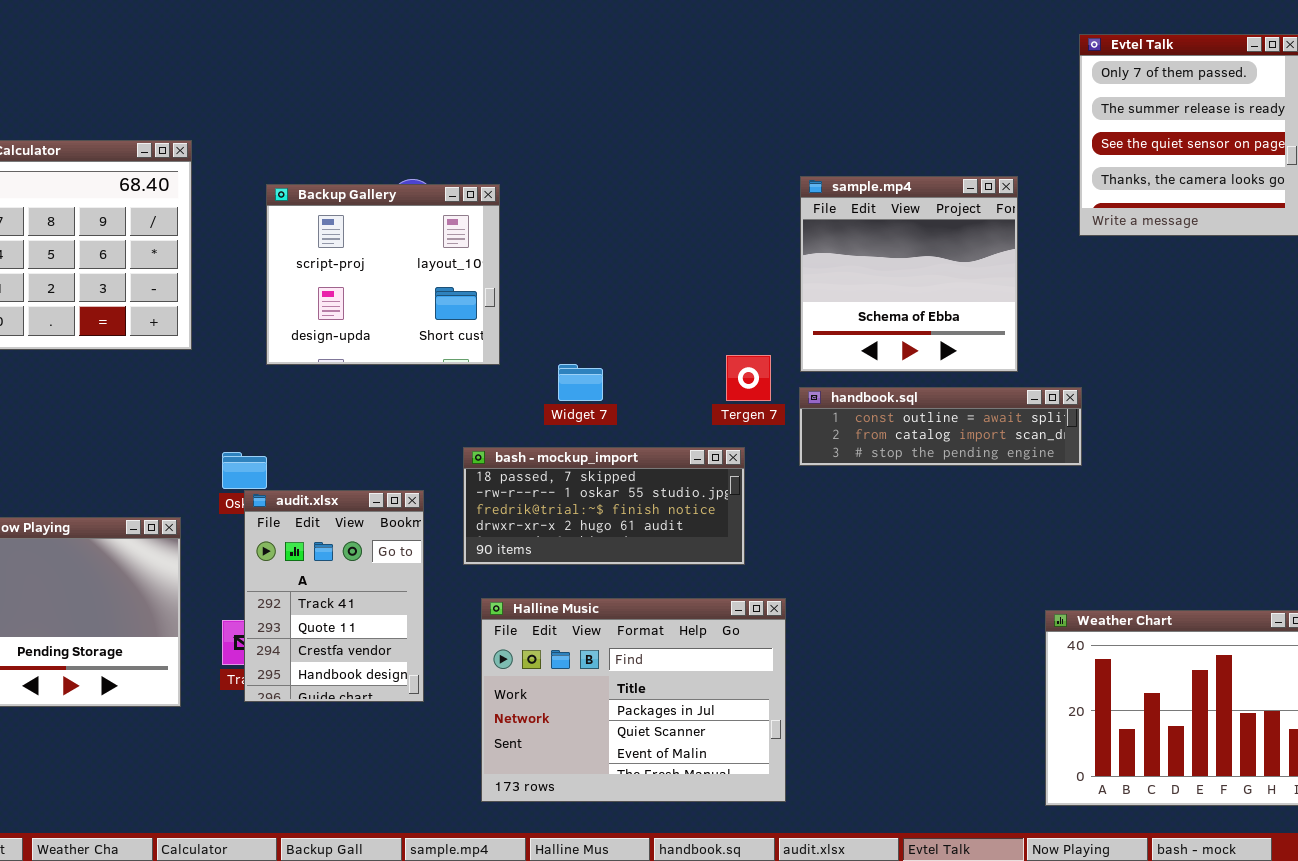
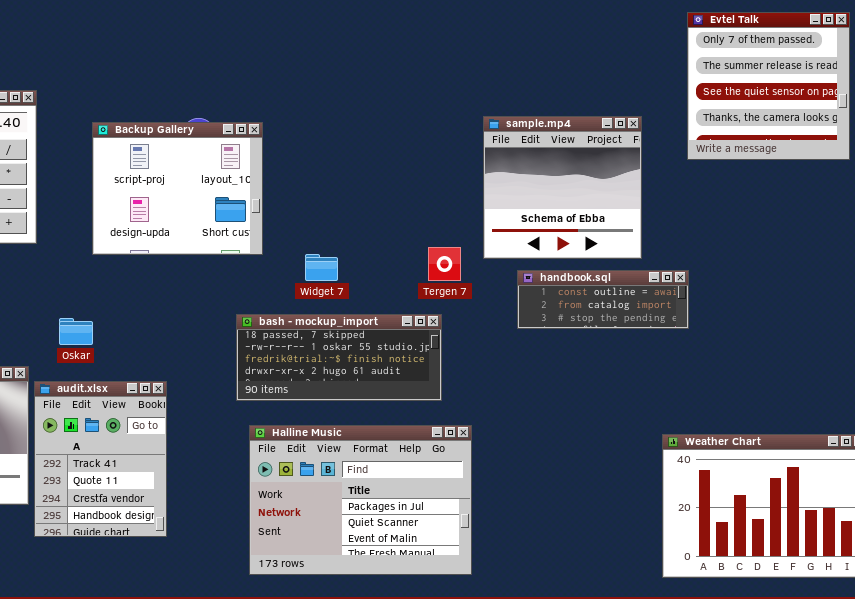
handbook.sql: [799,387,1082,466] -> [517,270,689,329], resized
audit.xlsx: [244,490,424,702] -> [34,381,167,537], moved

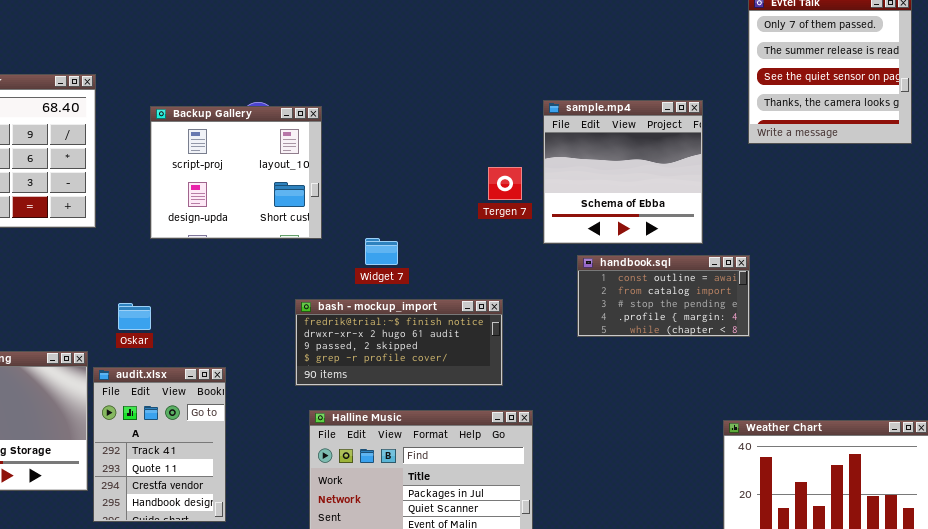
Tergen 7: [428,247,461,281] -> [488,167,522,200], moved
handbook.sql: [517,270,689,329] -> [577,255,750,337], resized
bash - mockup_import: [236,314,442,401] -> [295,299,503,386], scrolled down 2 rows

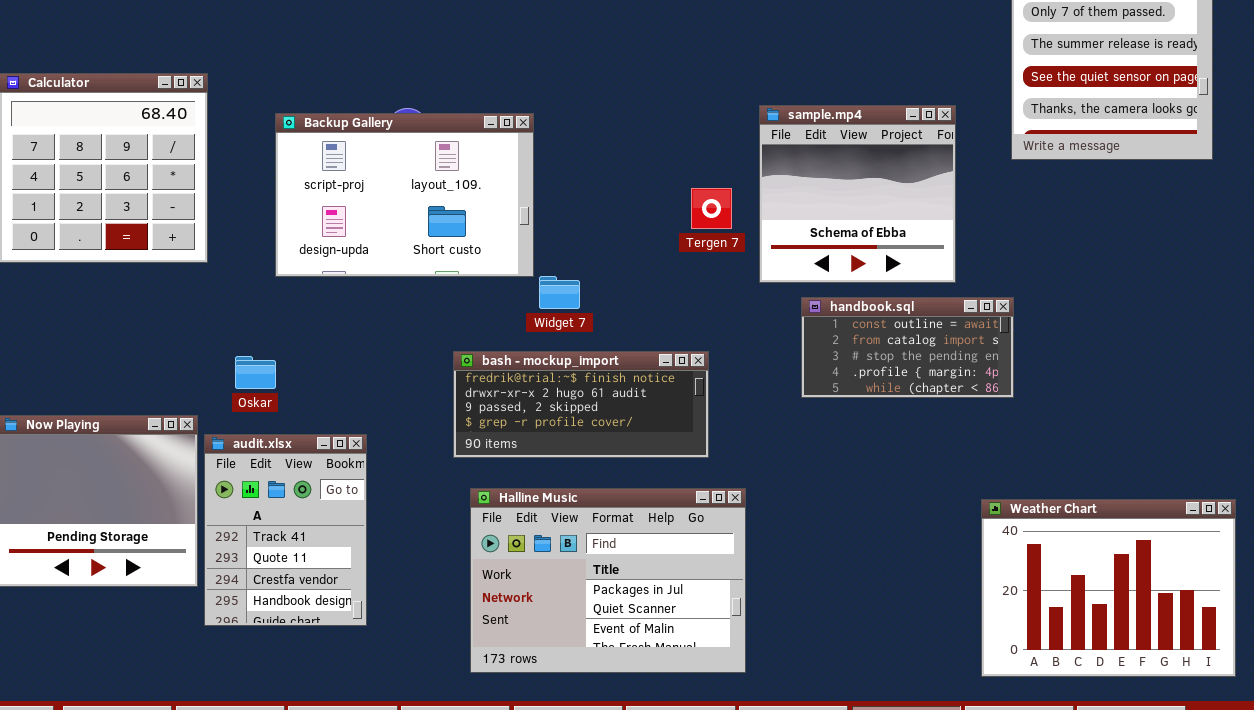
Backup Gallery: [150,106,322,239] -> [275,113,534,277], resized

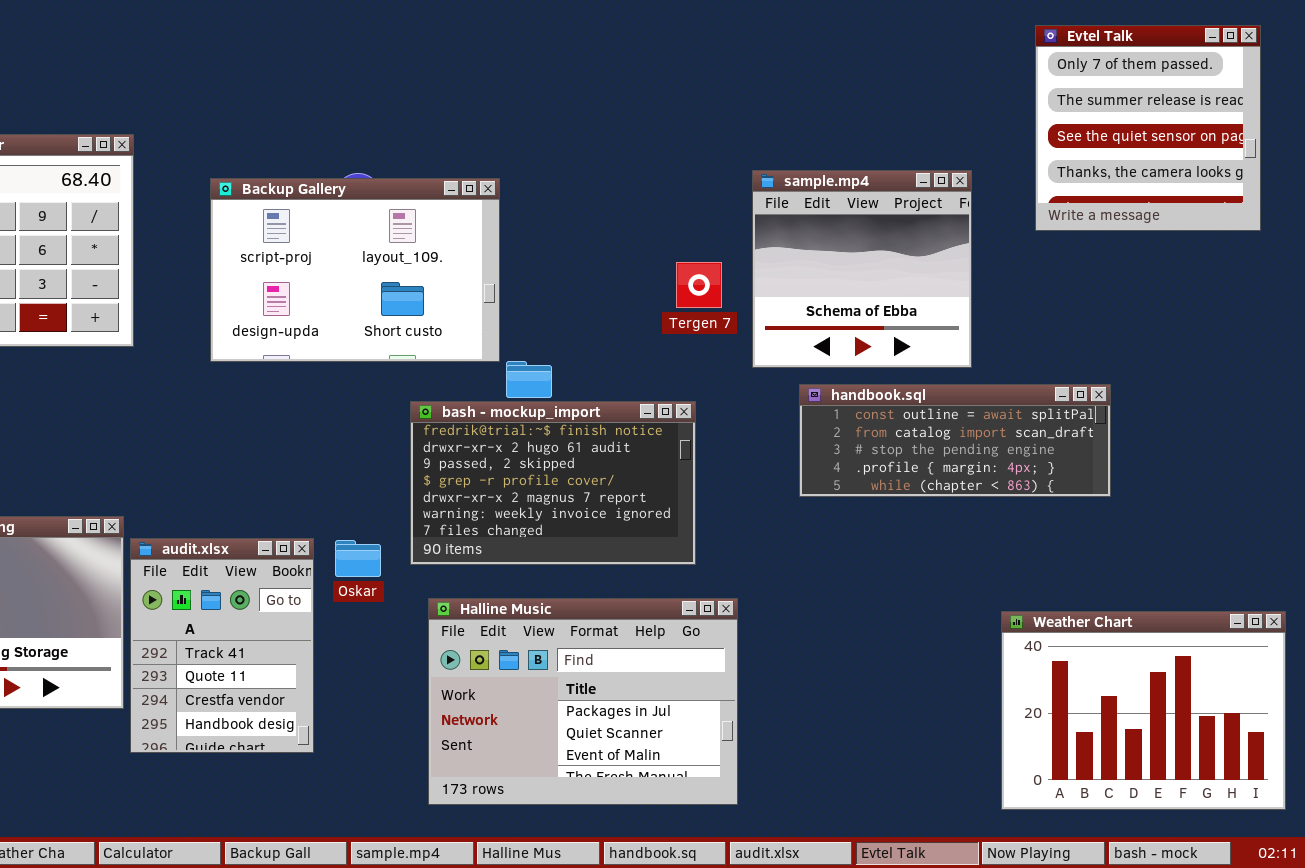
handbook.sql: [801,297,1014,398] -> [799,384,1111,497], resized
bash - mockup_import: [453,351,709,458] -> [410,401,696,565], resized
Oskar: [235,356,276,389] -> [335,540,381,577], moved

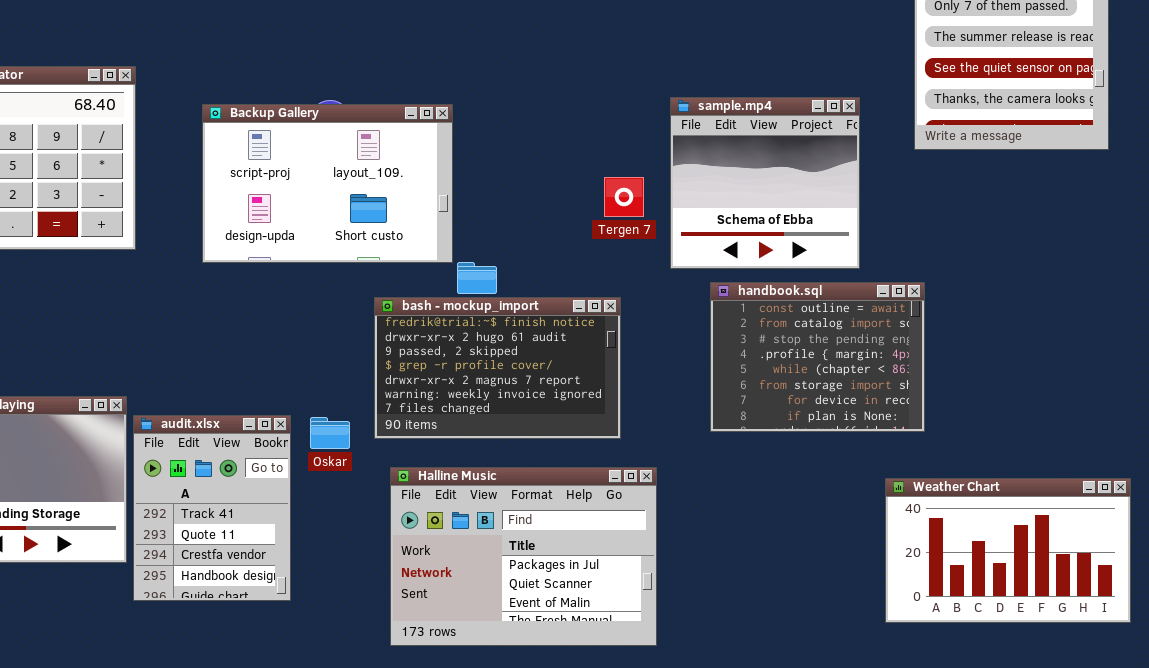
handbook.sql: [799,384,1111,497] -> [710,282,925,432], resized
Weather Chart: [1001,611,1286,810] -> [885,478,1131,623], resized

